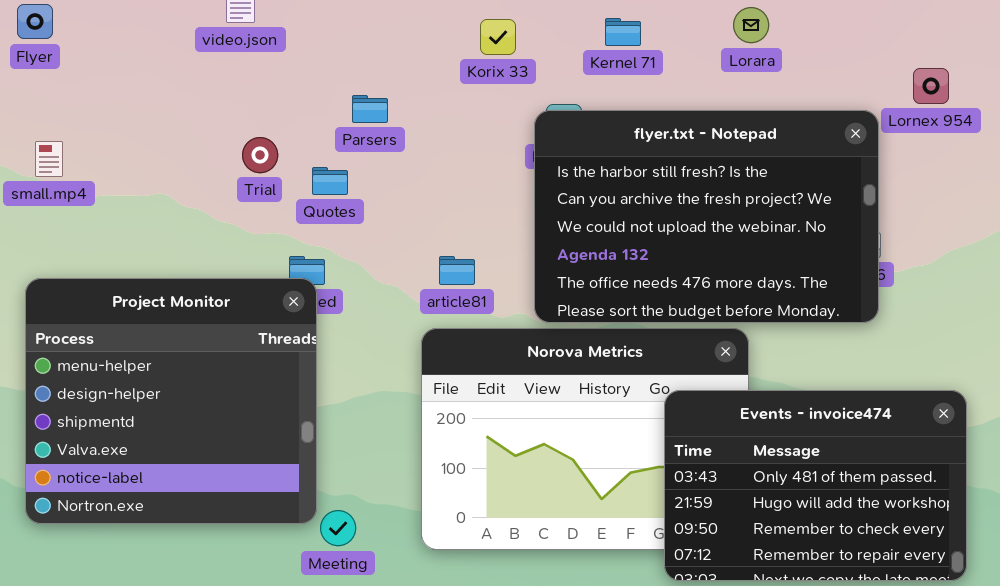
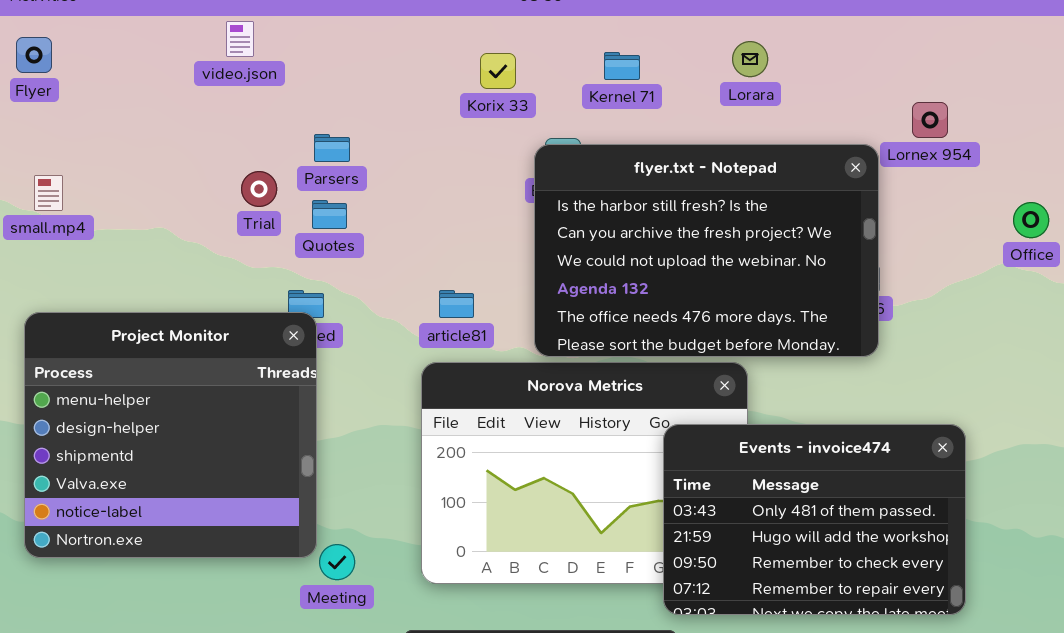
Parsers: [352,95,388,123] -> [314,134,350,162], moved

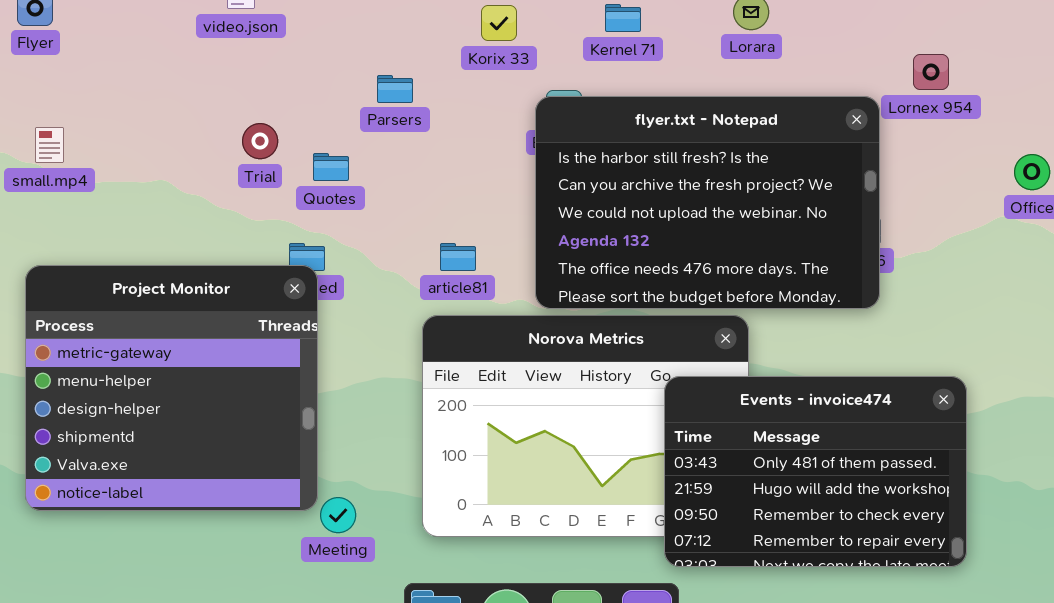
Parsers: [314,134,350,162] -> [377,75,413,103], moved
Project Monitor: [24,312,317,558] -> [25,265,318,511], scrolled up 1 row

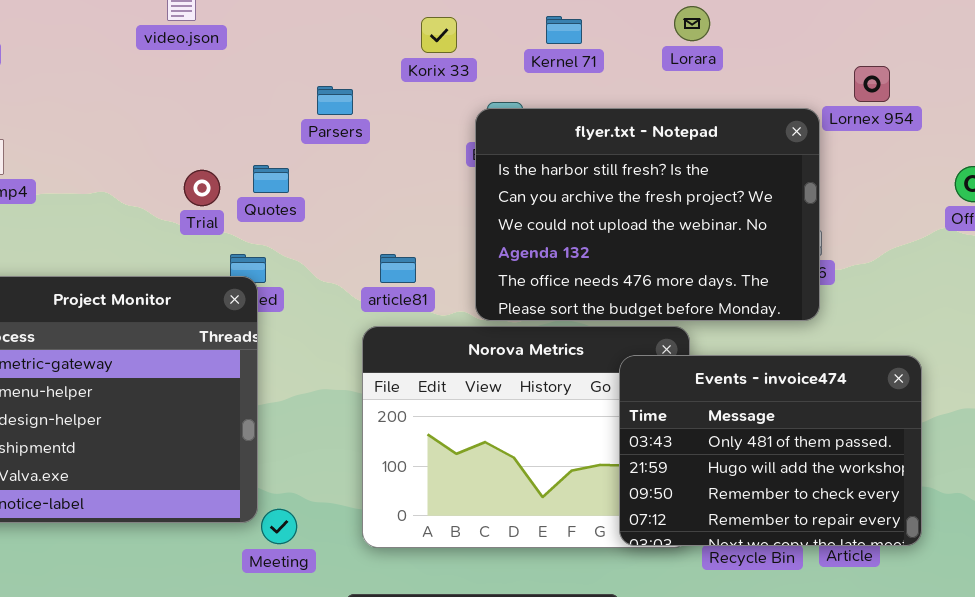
Trial: [242,123,278,159] -> [184,170,220,206], moved
Events - invoice474: [664,376,967,567] -> [619,355,922,546], moved

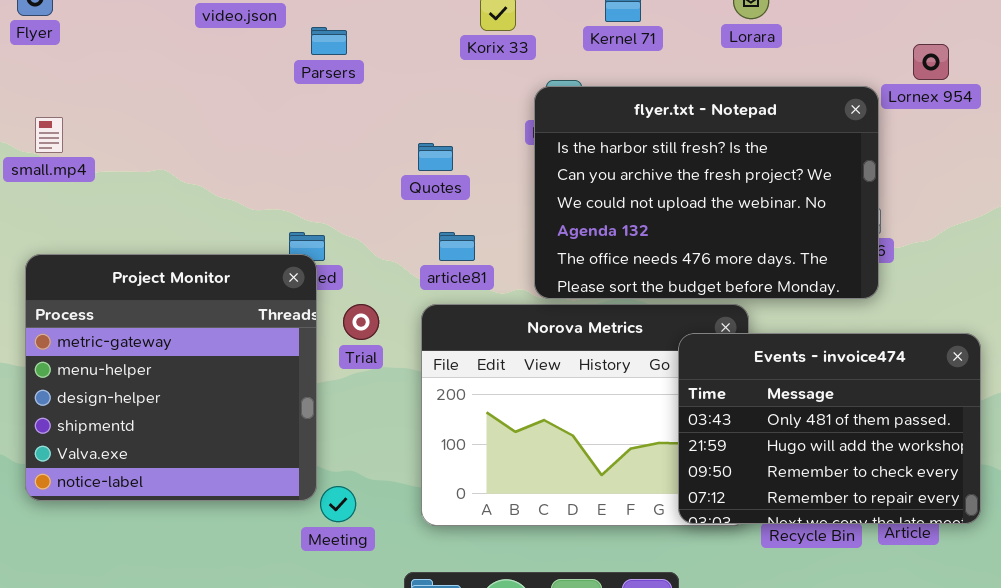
Parsers: [317,86,353,115] -> [311,27,347,55], moved
Quotes: [253,165,289,193] -> [418,143,453,171], moved
Trial: [184,170,220,206] -> [343,304,379,340], moved

